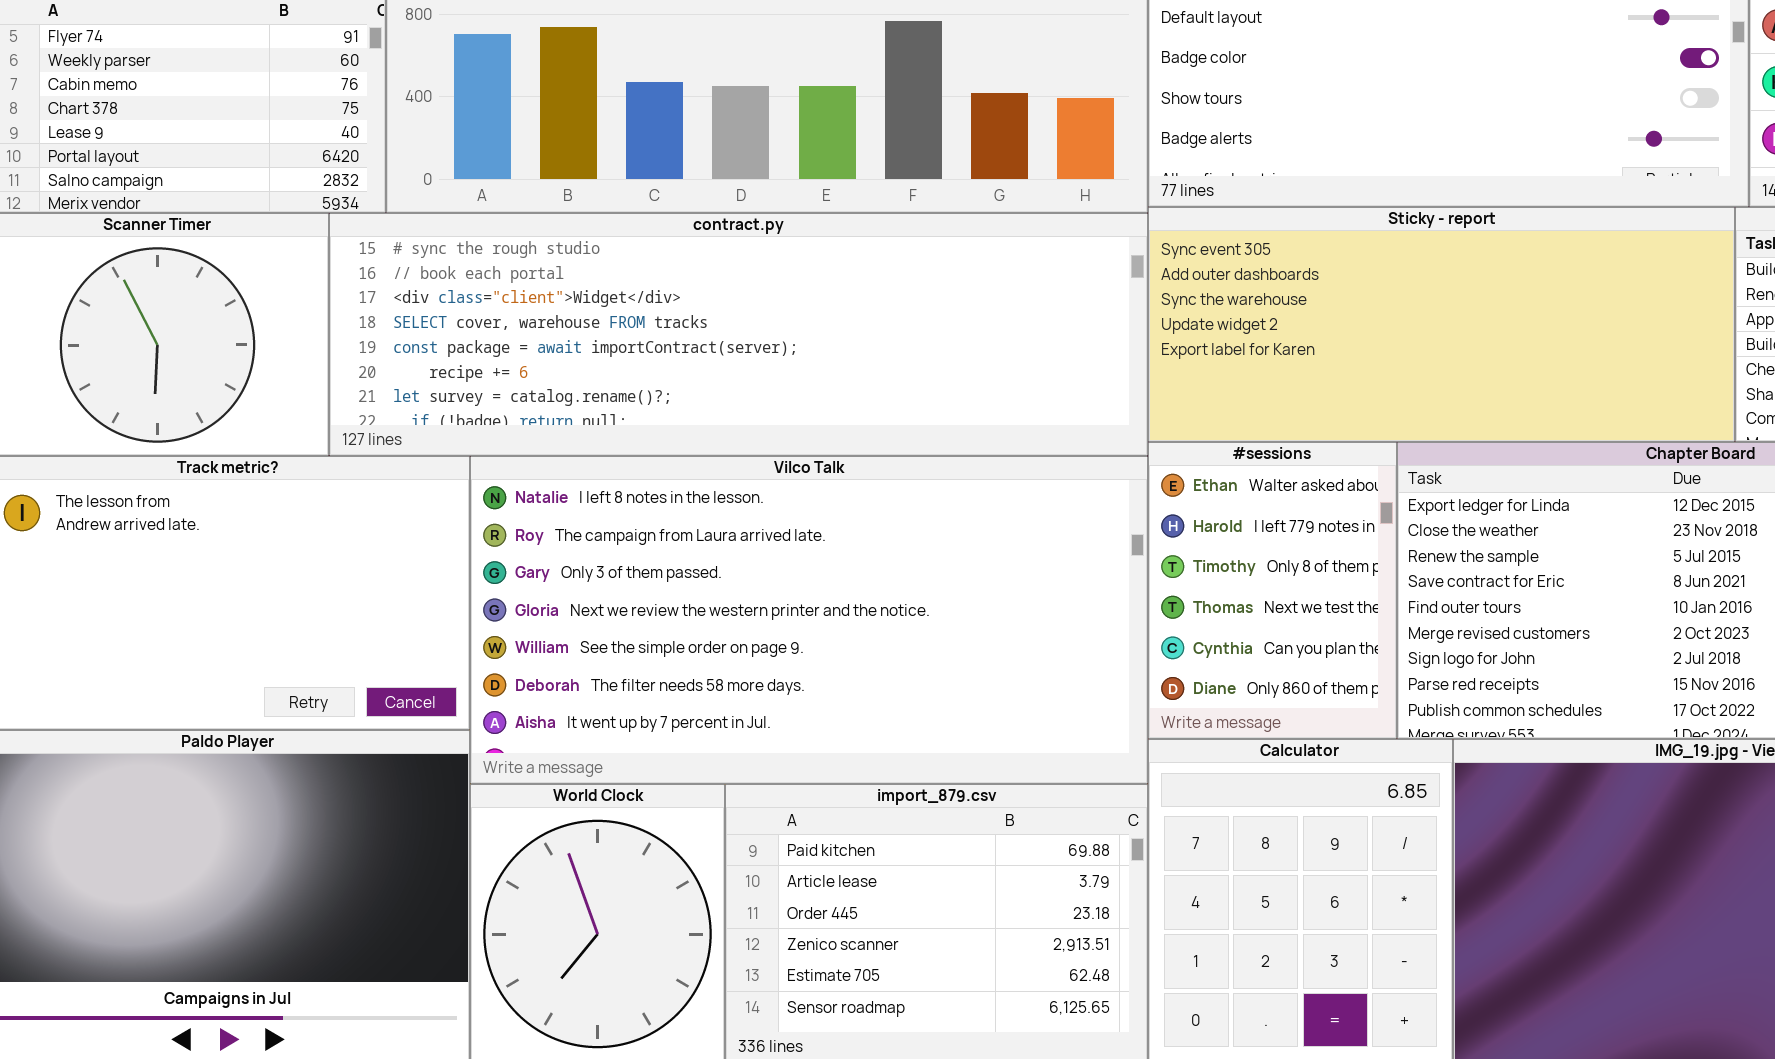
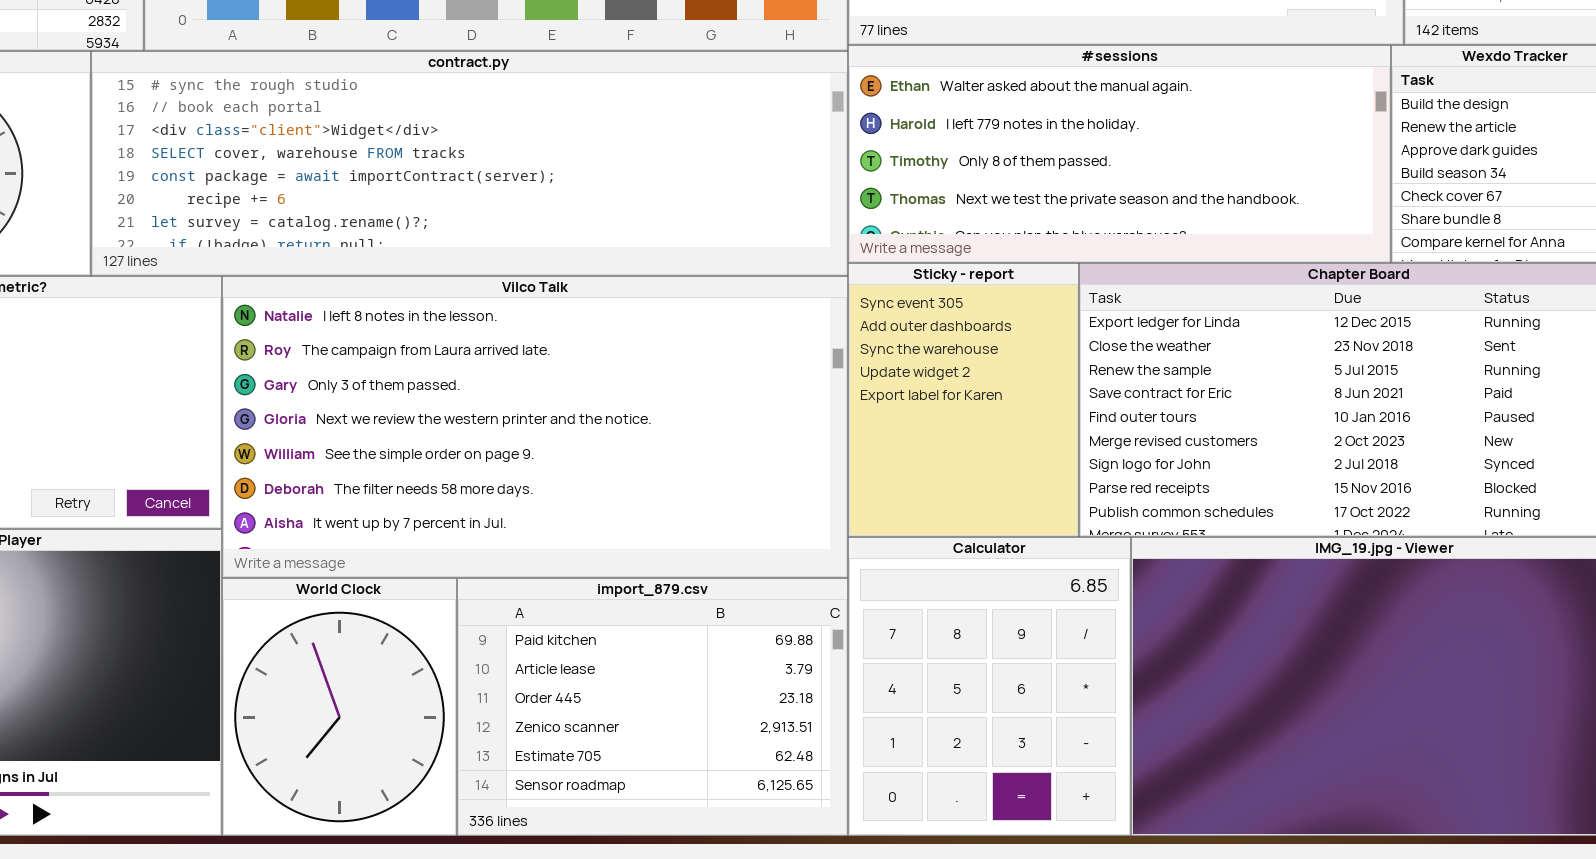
Sticky - report: [1148,207,1735,442] -> [848,263,1079,537], moved, resized
#sessions: [1148,442,1397,739] -> [848,45,1391,263], moved, resized

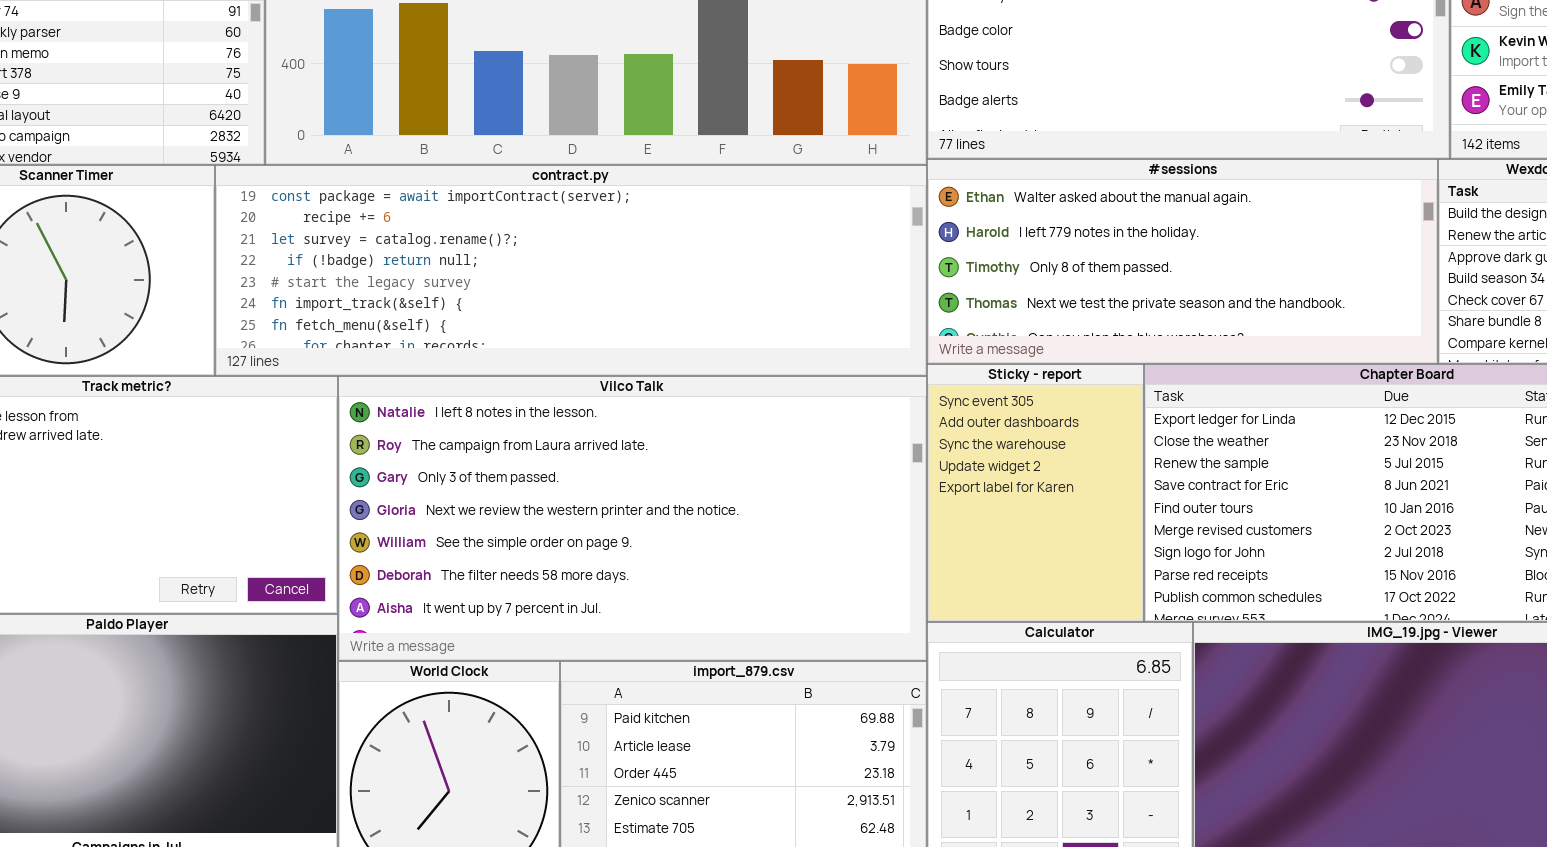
contract.py: [91,51,848,276] -> [215,165,927,376], scrolled down 4 rows

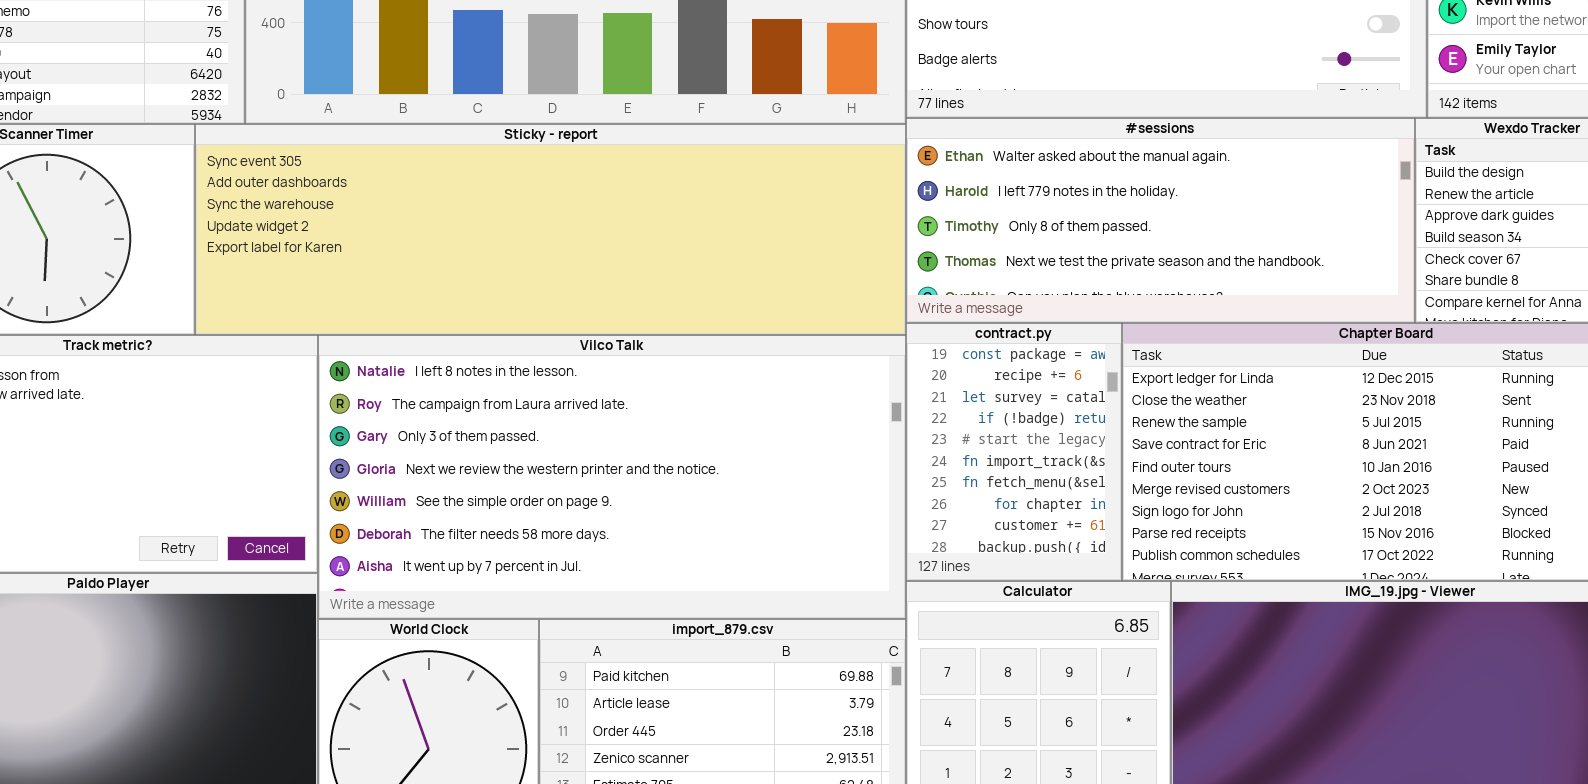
contract.py: [215,165,927,376] -> [906,323,1122,581], moved, resized
Sticky - report: [927,364,1144,622] -> [195,124,906,335], moved, resized

